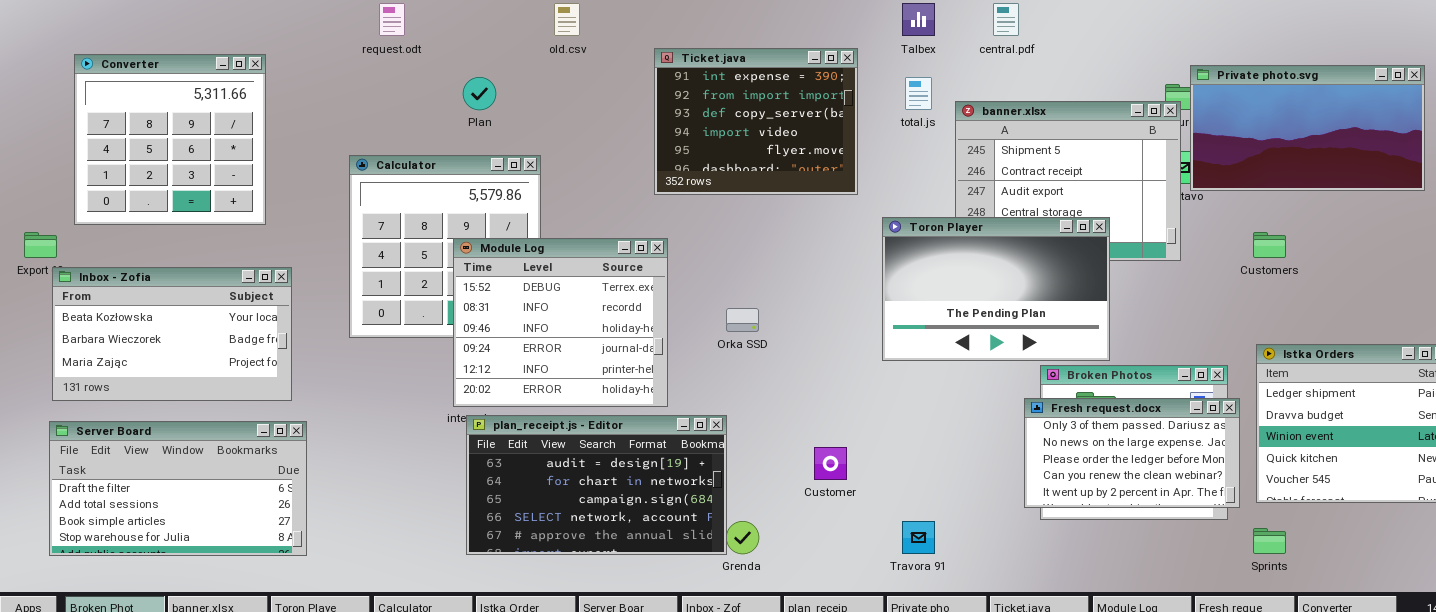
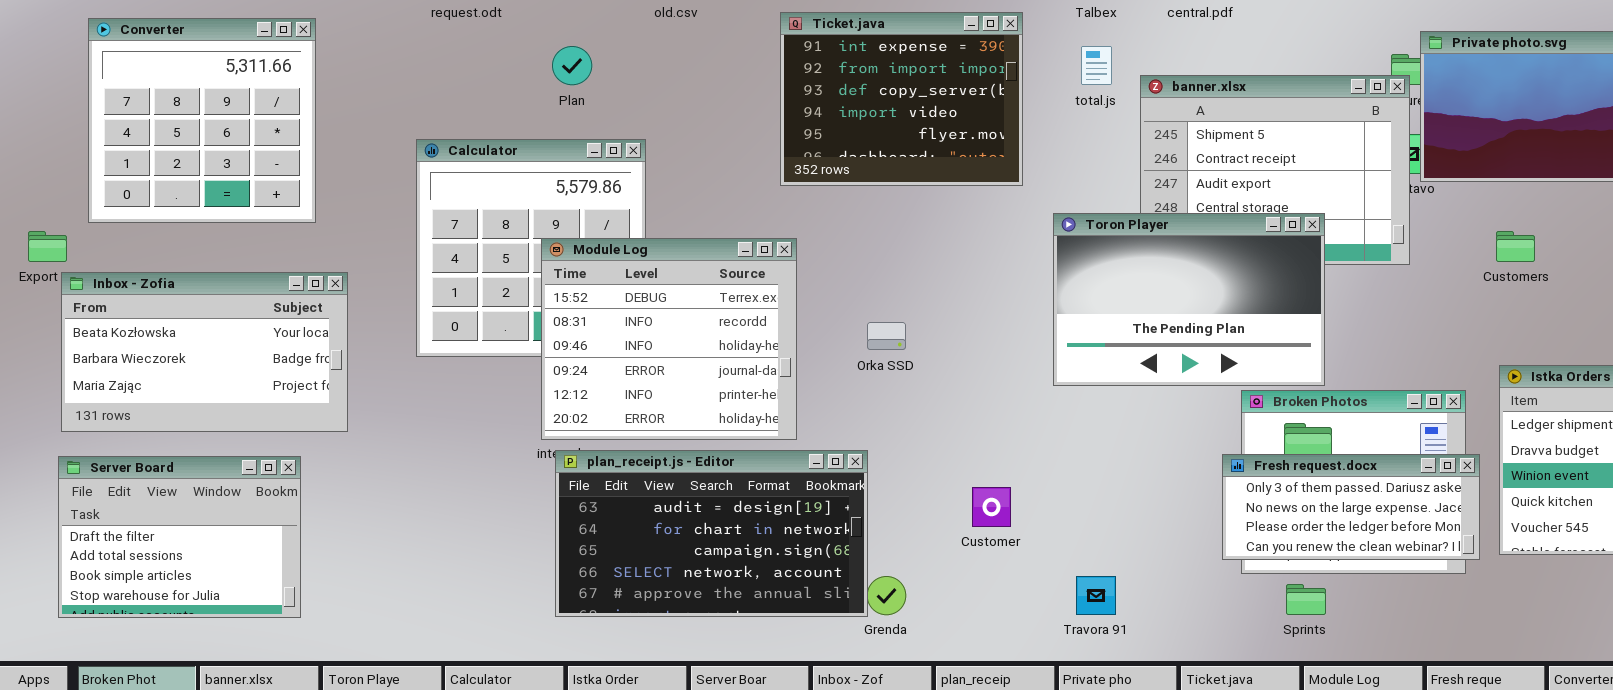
Fresh request.docx: [1024,398,1240,508] -> [1222,454,1480,560], resized
Server Board: [49,421,307,556] -> [58,456,301,618], resized
Sprints: [1253,528,1286,554] -> [1286,584,1326,615], moved

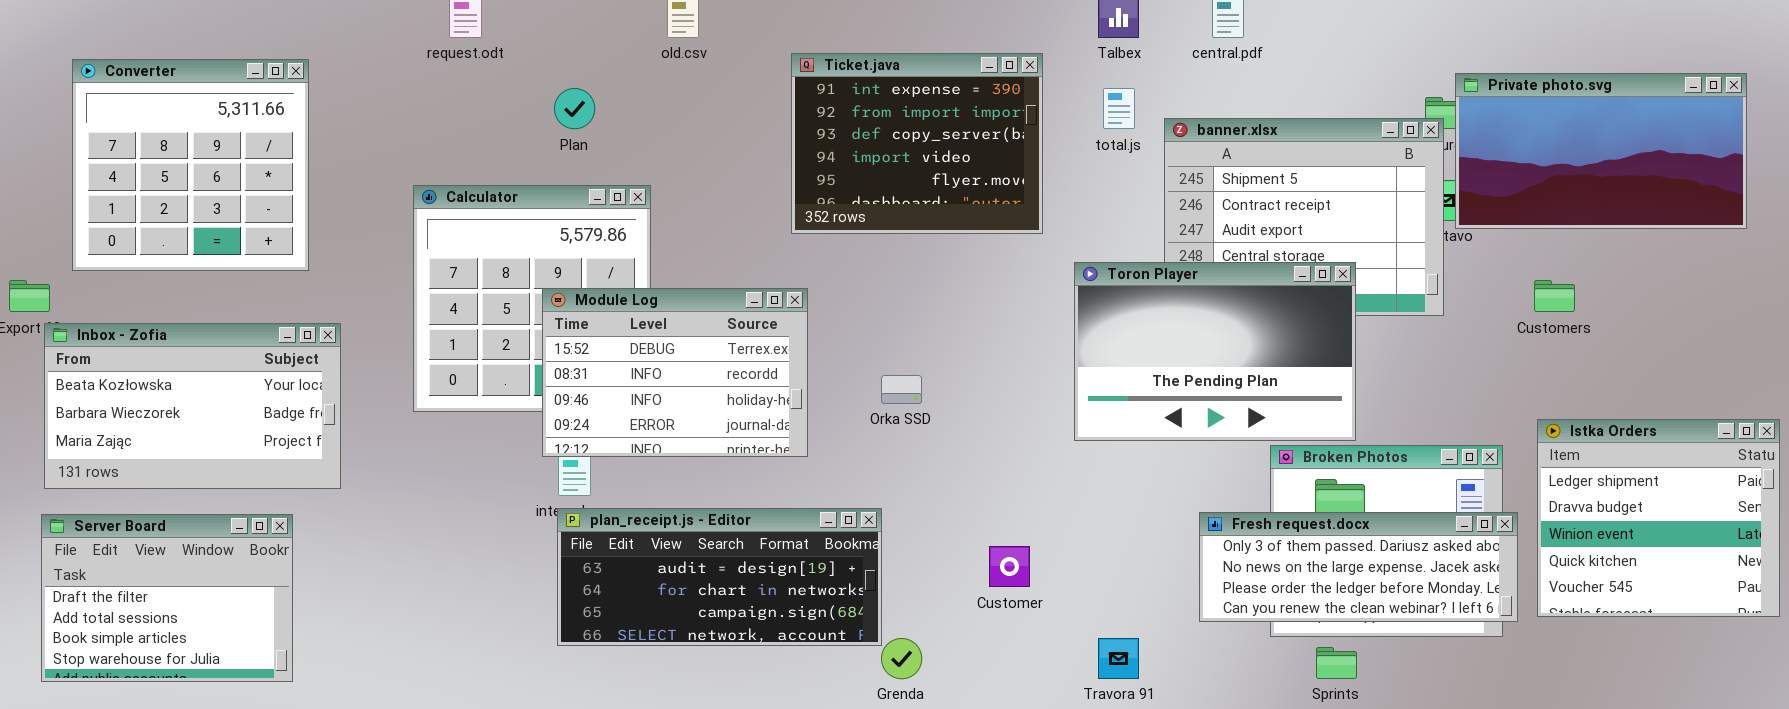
Module Log: [541,238,797,440] -> [542,288,808,457], resized
plan_receipt.js - Editor: [555,450,868,617] -> [557,508,882,646], resized
Fresh request.docx: [1222,454,1480,560] -> [1199,512,1518,622], resized

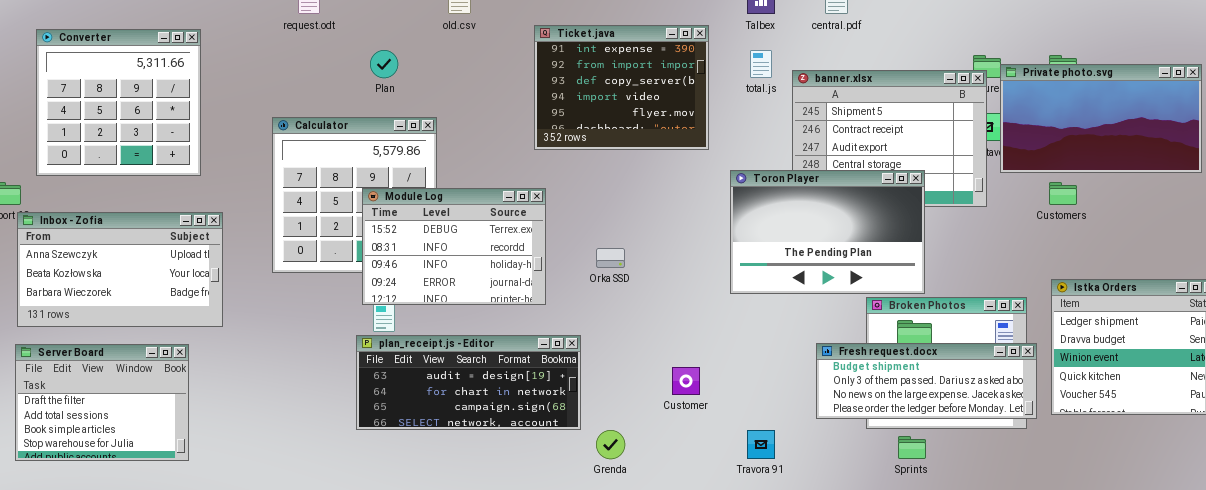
Private photo.svg: [1455,73,1747,229] -> [1000,64,1202,173], moved
Inbox - Zofia: [44,323,341,489] -> [17,212,223,327], scrolled up 1 row
plan_receipt.js - Editor: [557,508,882,646] -> [356,335,581,430], moved
Fresh request.docx: [1199,512,1518,622] -> [816,343,1037,419], scrolled up 1 row

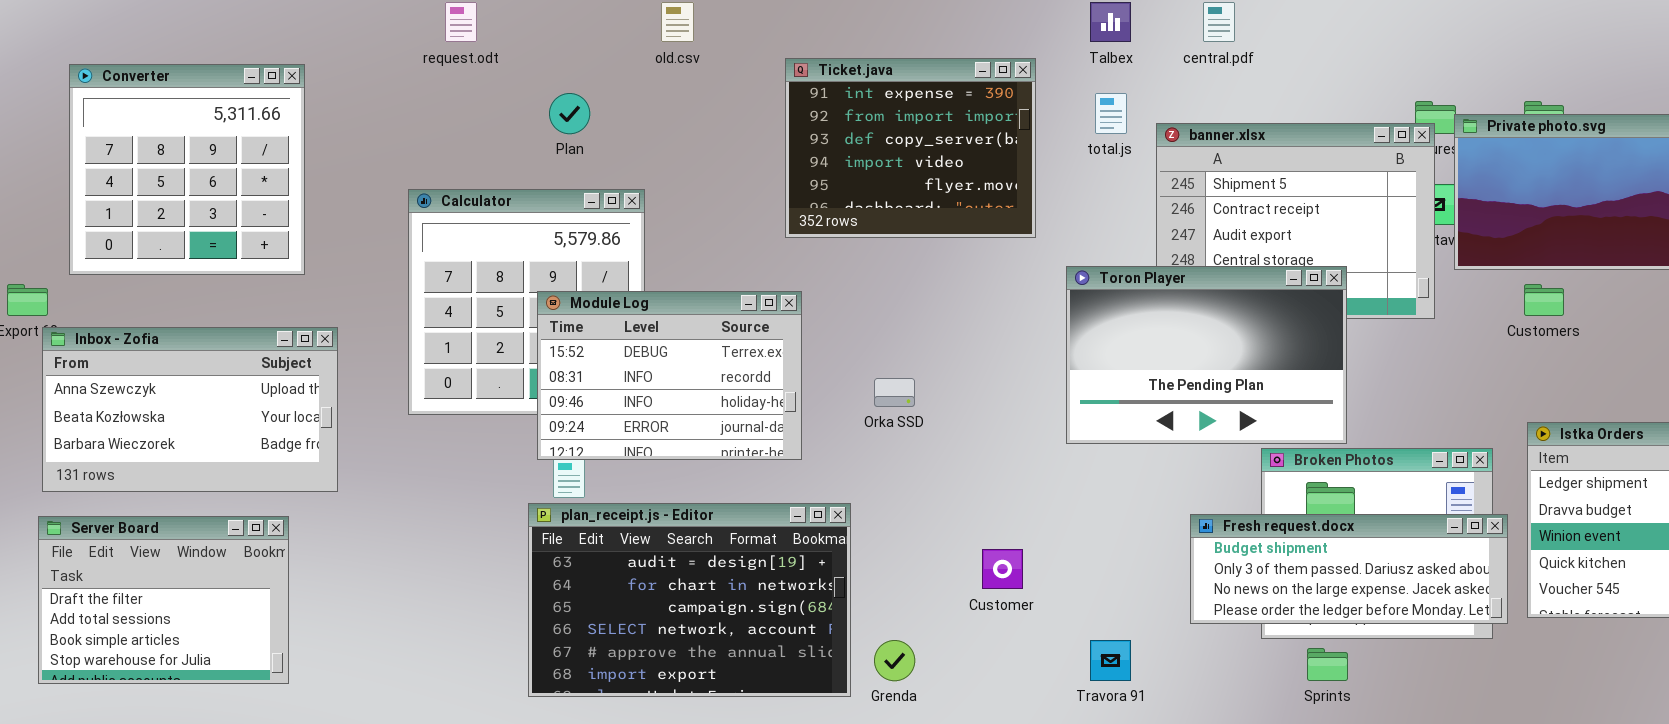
plan_receipt.js - Editor: [356,335,581,430] -> [528,503,851,697], resized

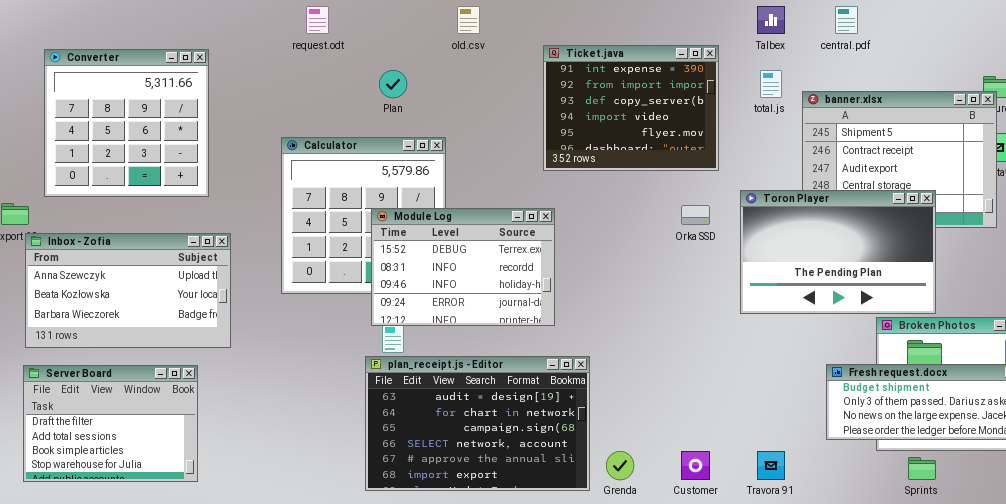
Orka SSD: [874,378,915,407] -> [681,205,710,225], moved
Customer: [982,549,1023,589] -> [681,451,710,480], moved

